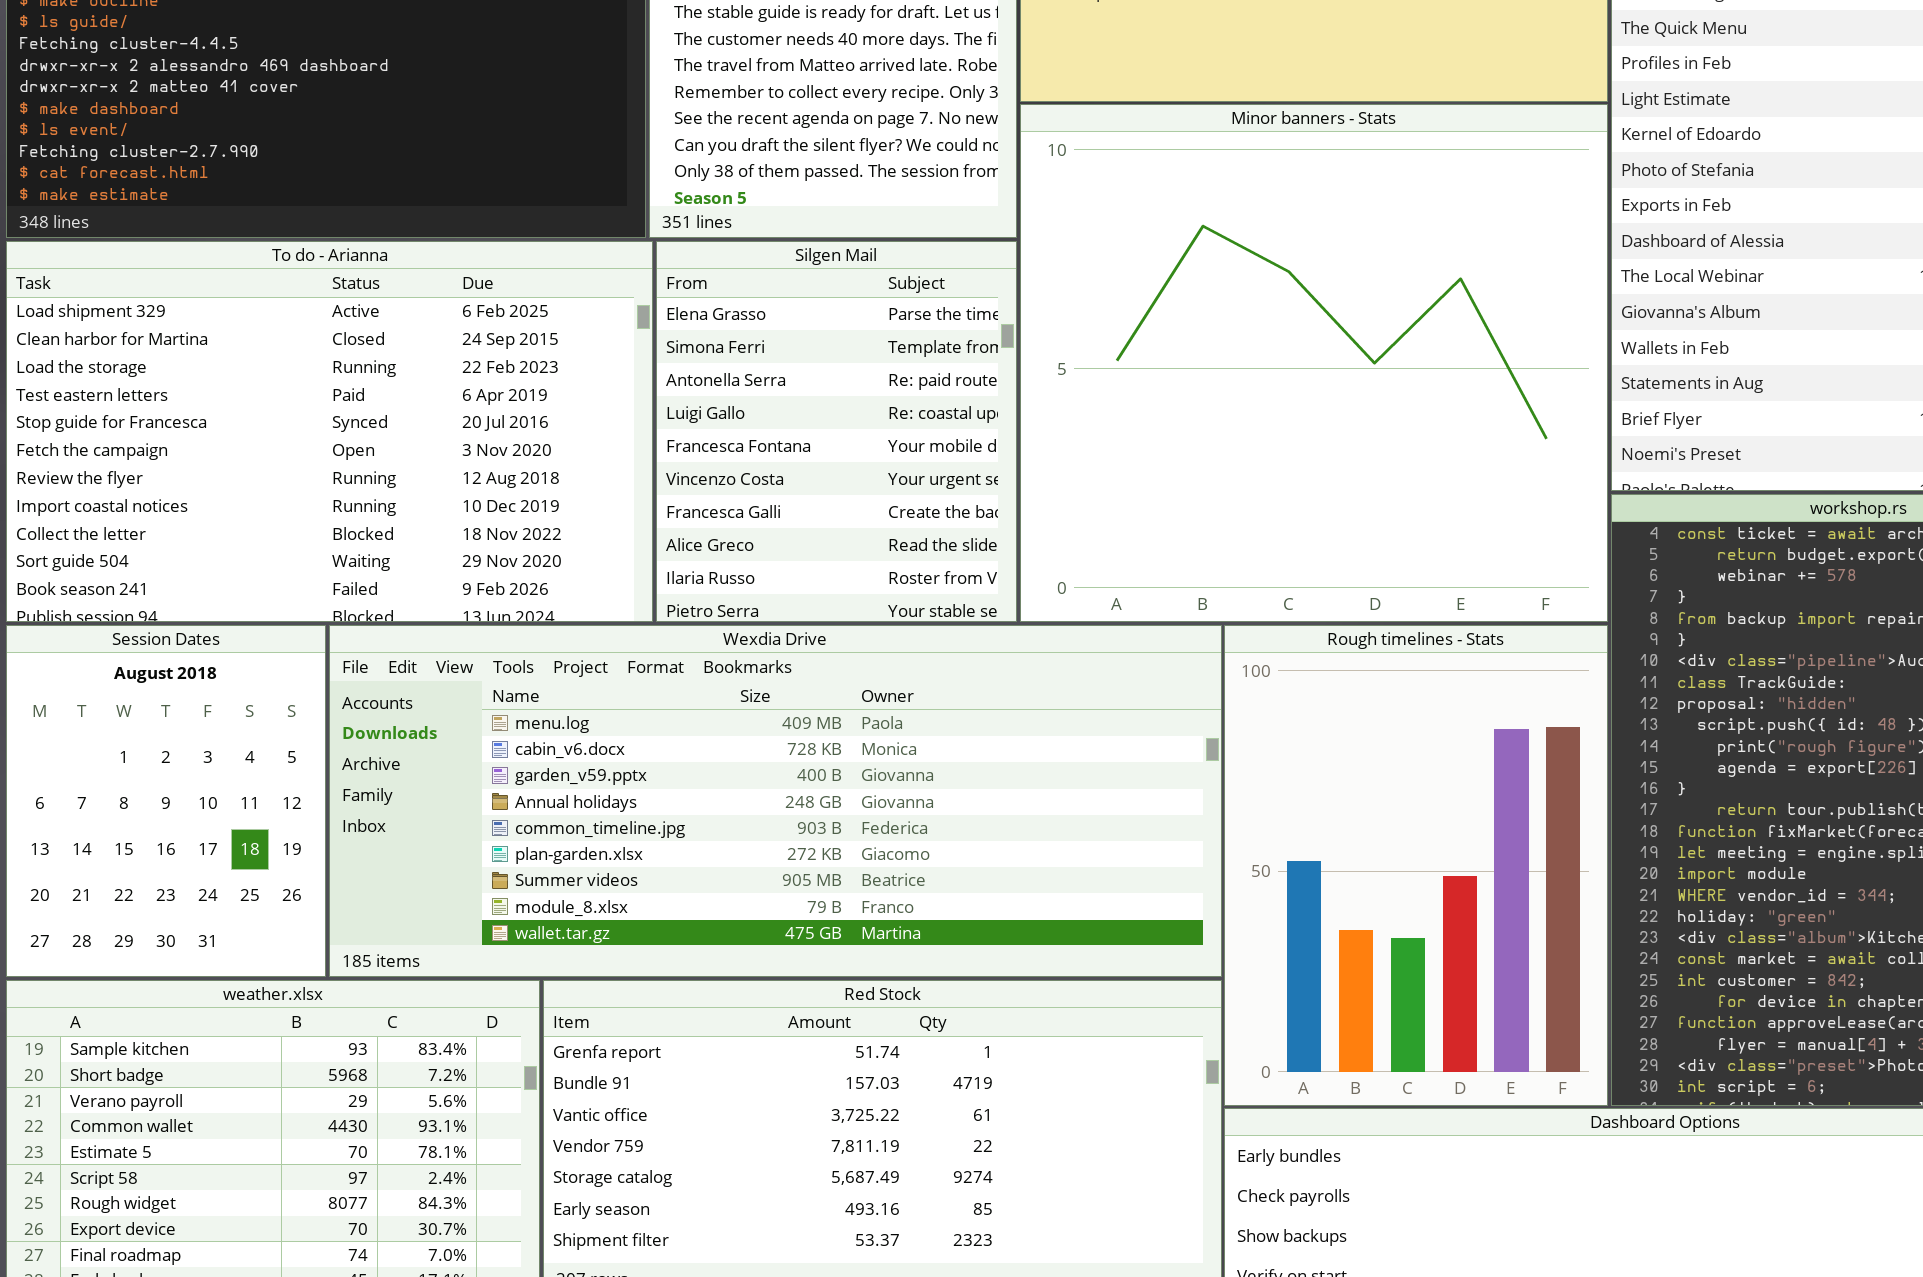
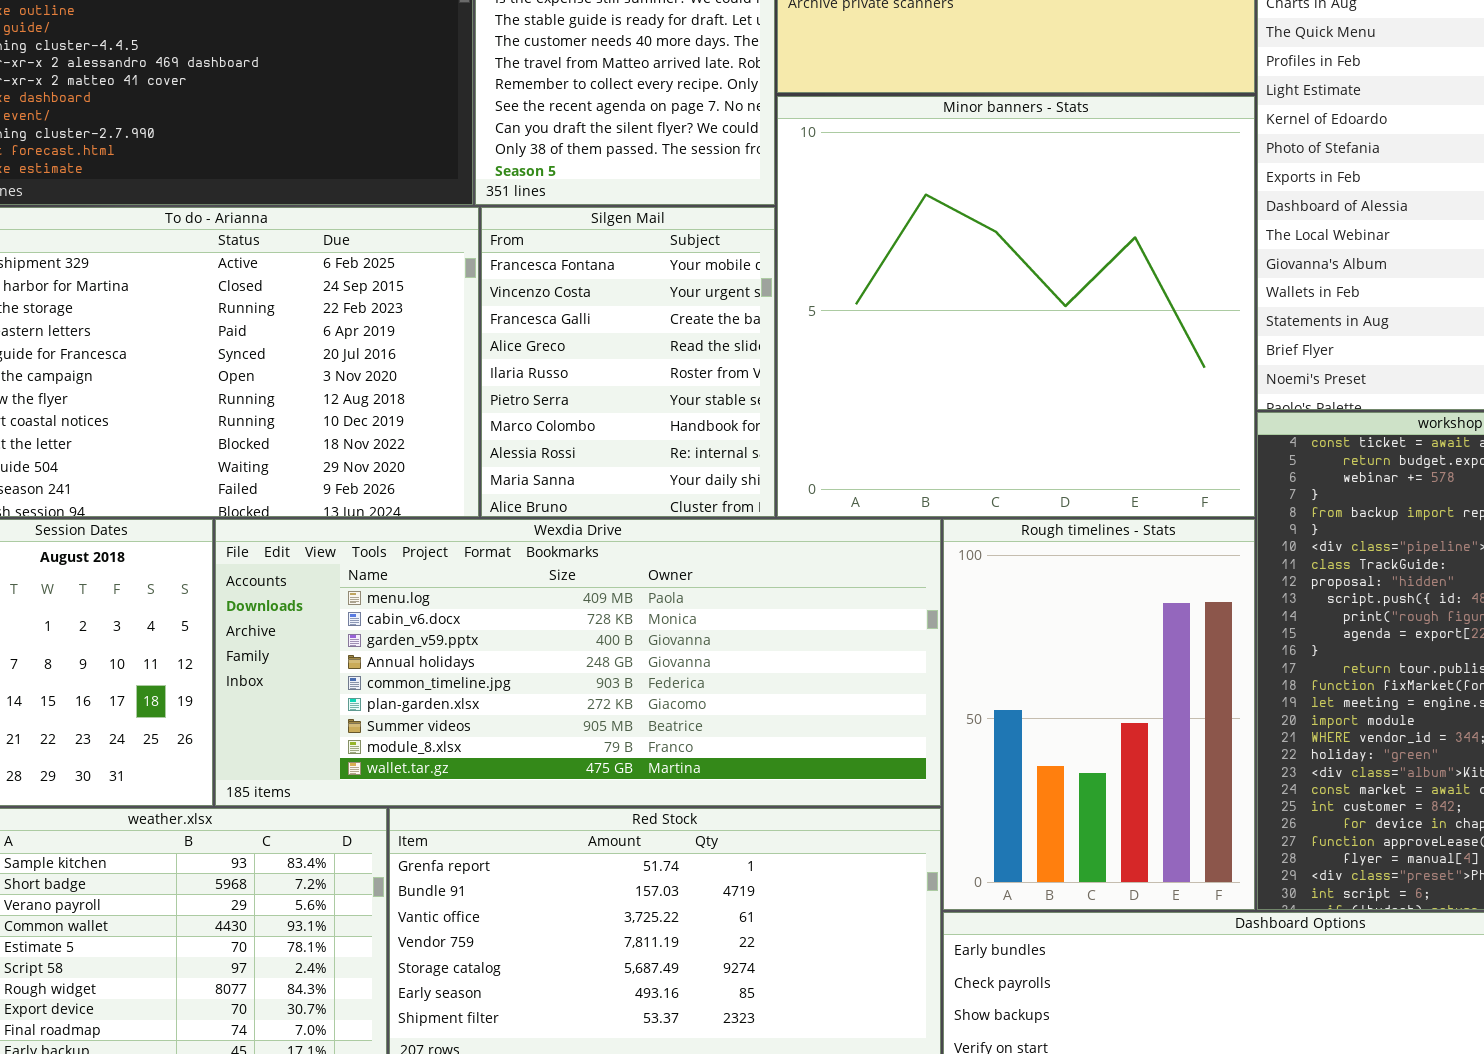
Silgen Mail: [656,241,1017,622] -> [481,207,775,517], scrolled down 4 rows

